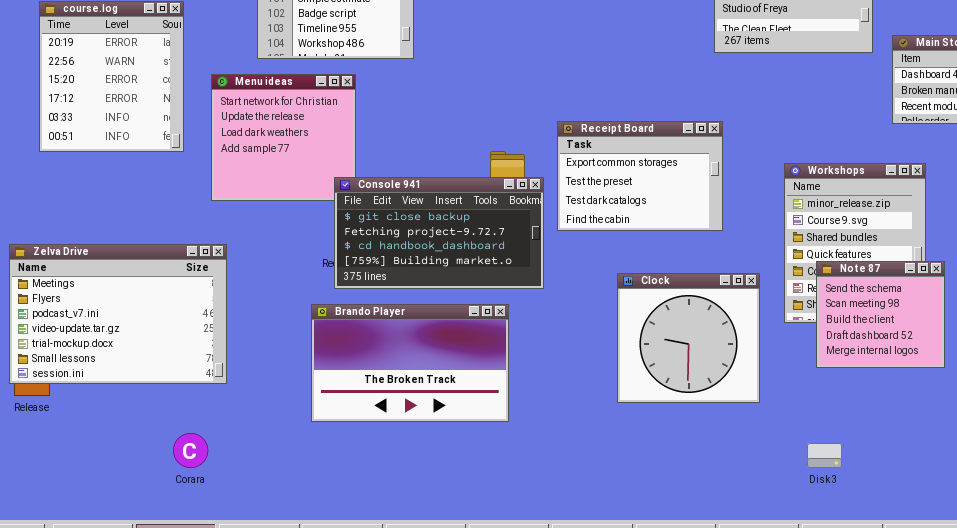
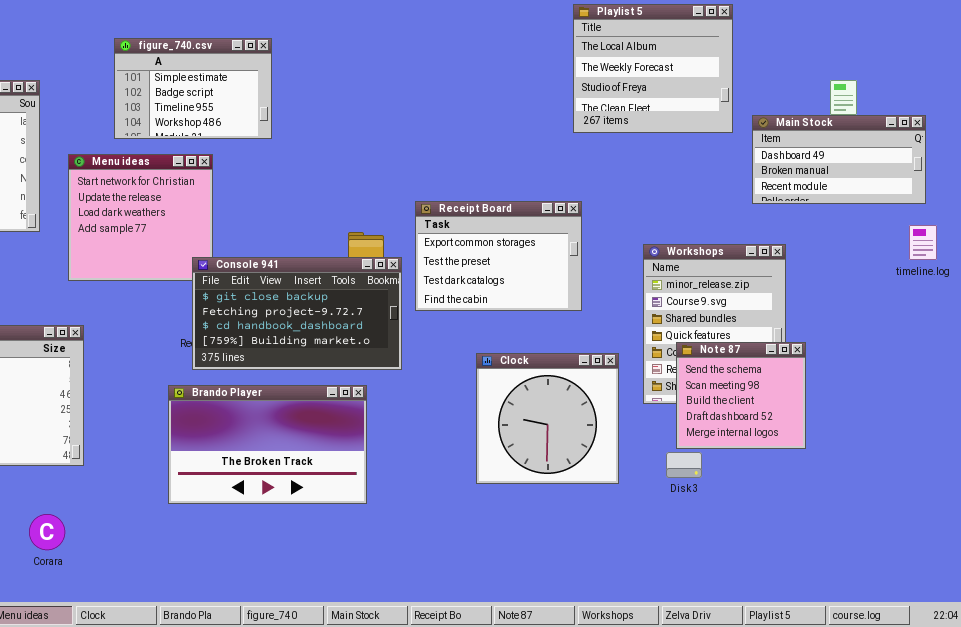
Disk 3: [807,443,842,468] -> [666,452,702,478], moved

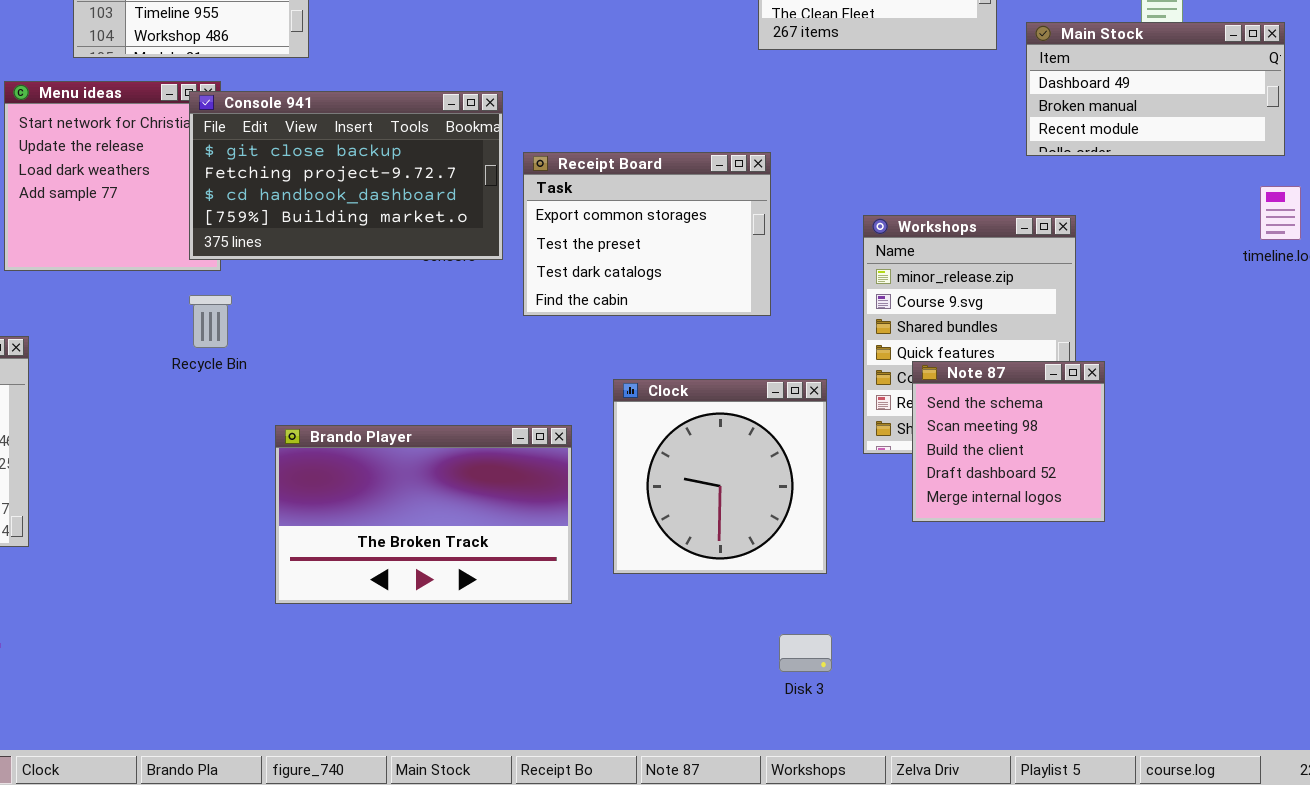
Console 941: [192,257,402,370] -> [189,91,503,260], moved
Brando Player: [168,385,367,504] -> [275,425,572,604], moved
Disk 3: [666,452,702,478] -> [779,634,832,672], moved

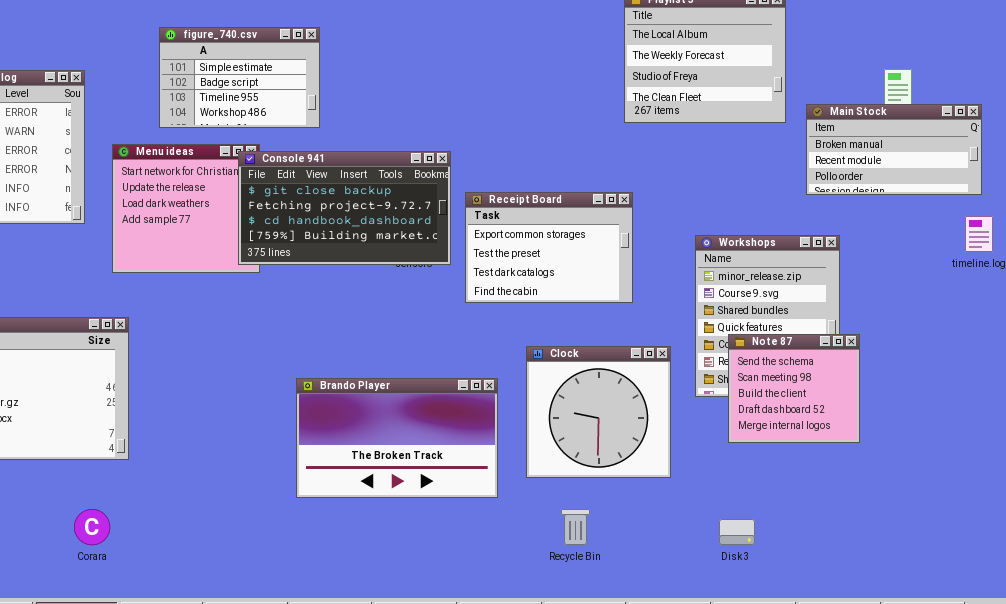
Main Stock: [1026,22,1285,156] -> [806,104,982,195], scrolled down 1 row
Recycle Bin: [189,295,232,348] -> [561,509,590,545], moved
Disk 3: [779,634,832,672] -> [719,519,755,545], moved

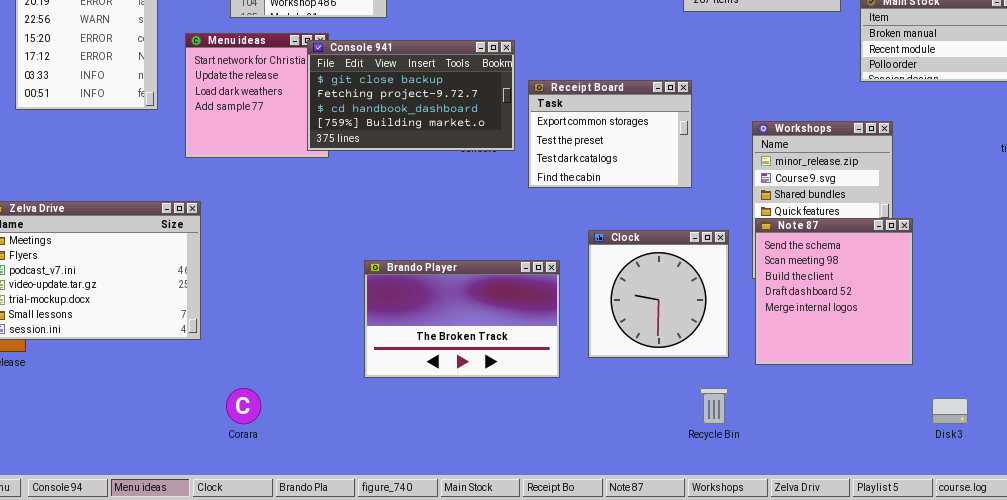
Note 87: [728,334,860,443] -> [755,218,913,365], resized
Corara: [74,509,110,545] -> [226,388,261,424], moved
Recycle Bin: [561,509,590,545] -> [700,388,728,424], moved
Disk 3: [719,519,755,545] -> [932,398,968,424], moved

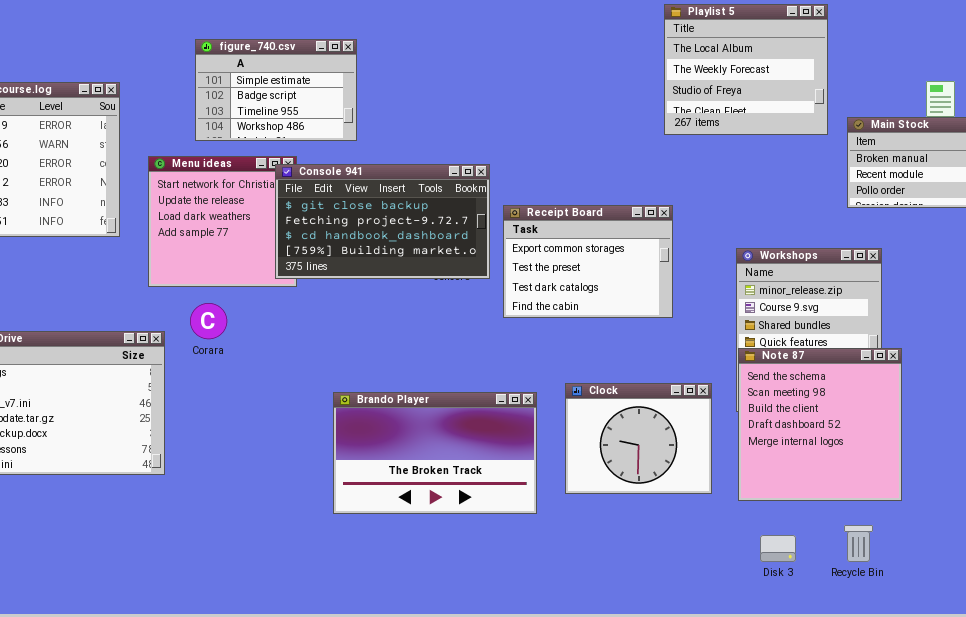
Clock: [588,230,729,358] -> [565,383,712,494], resized
Corara: [226,388,261,424] -> [190,303,227,339], moved
Recycle Bin: [700,388,728,424] -> [844,525,873,562], moved
Disk 3: [932,398,968,424] -> [760,535,796,562], moved

